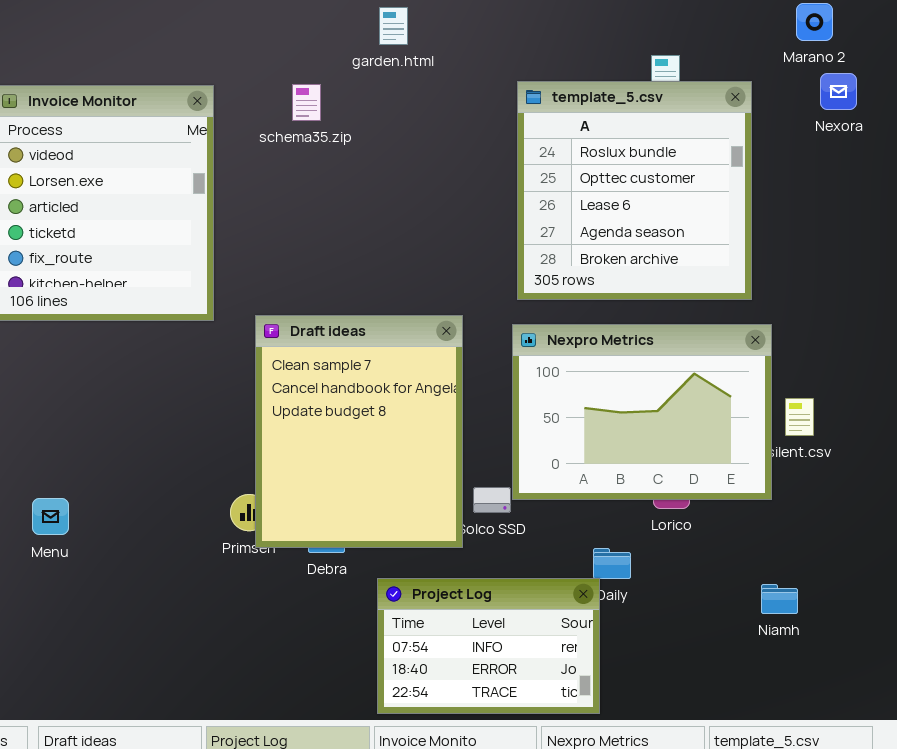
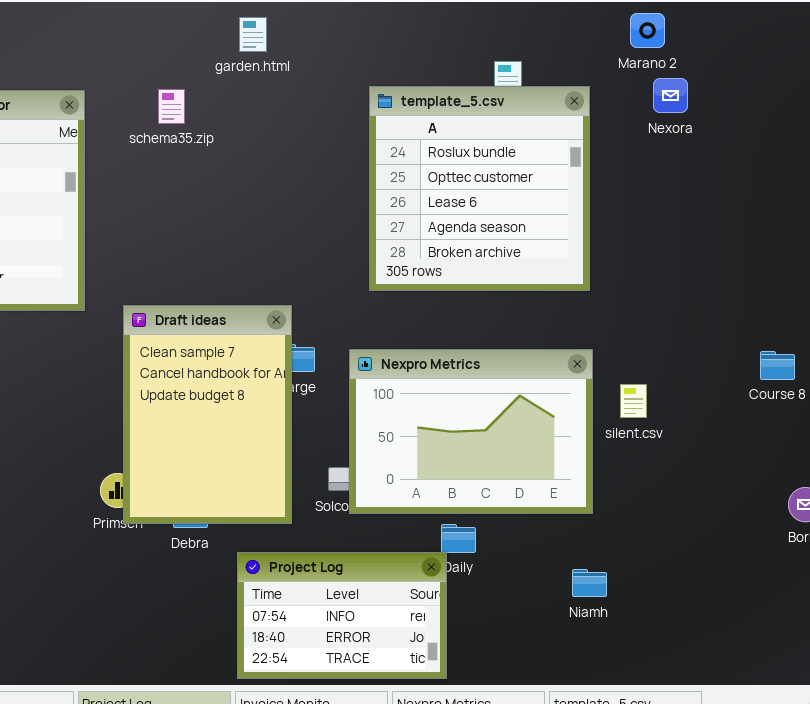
Draft ideas: [255,315,463,548] -> [123,305,292,524], resized
Nexpro Metrics: [512,324,772,500] -> [349,349,593,514], moved
Niamh: [761,584,798,614] -> [572,569,607,597], moved

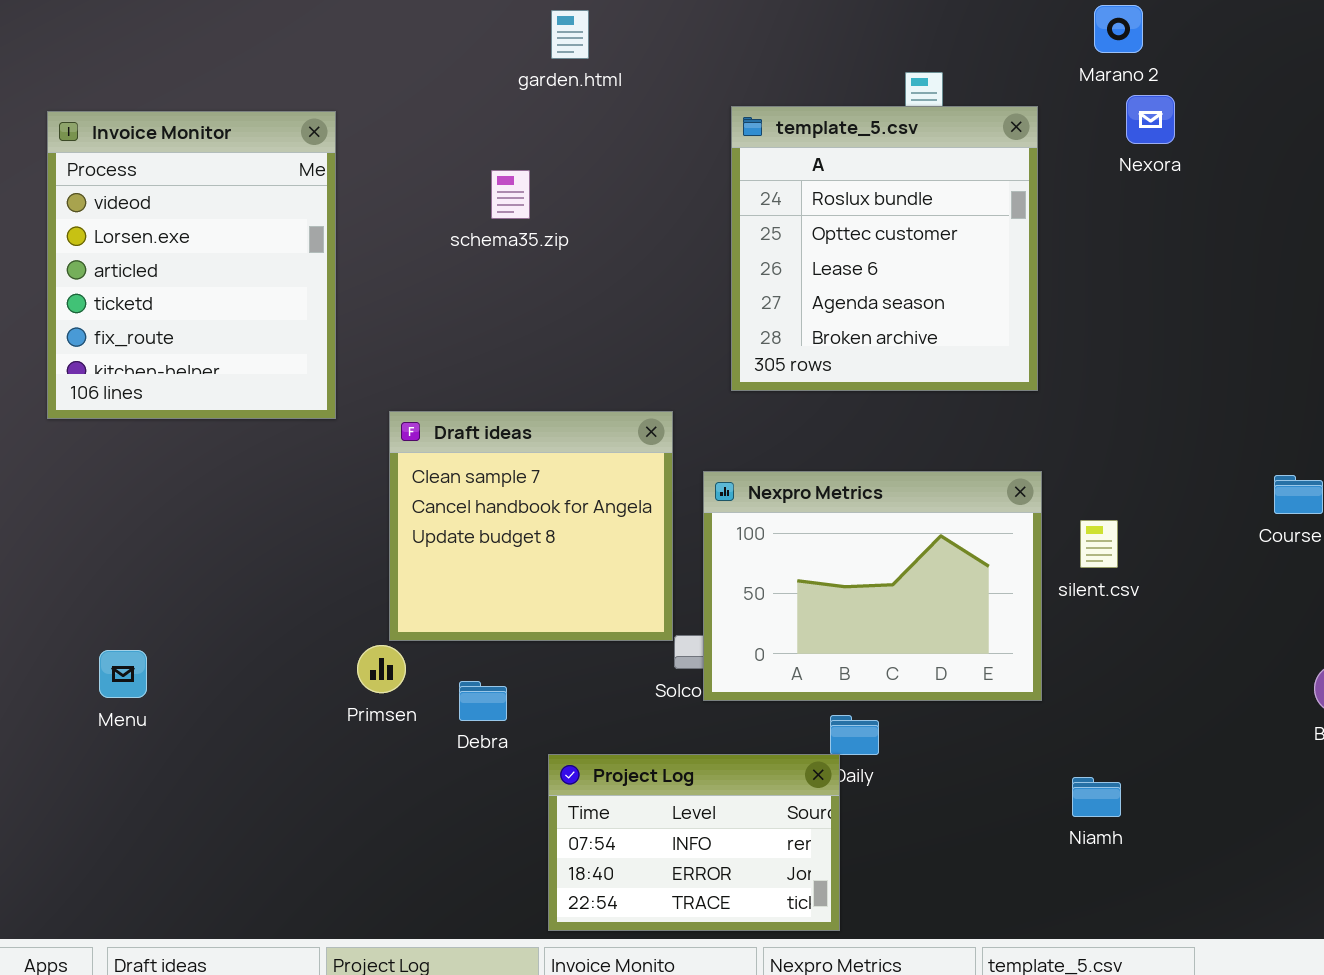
schema35.zip: [158,89,185,124] -> [491,170,530,219], moved
Draft ideas: [123,305,292,524] -> [389,411,673,641], resized
Niamh: [572,569,607,597] -> [1072,777,1121,817], moved

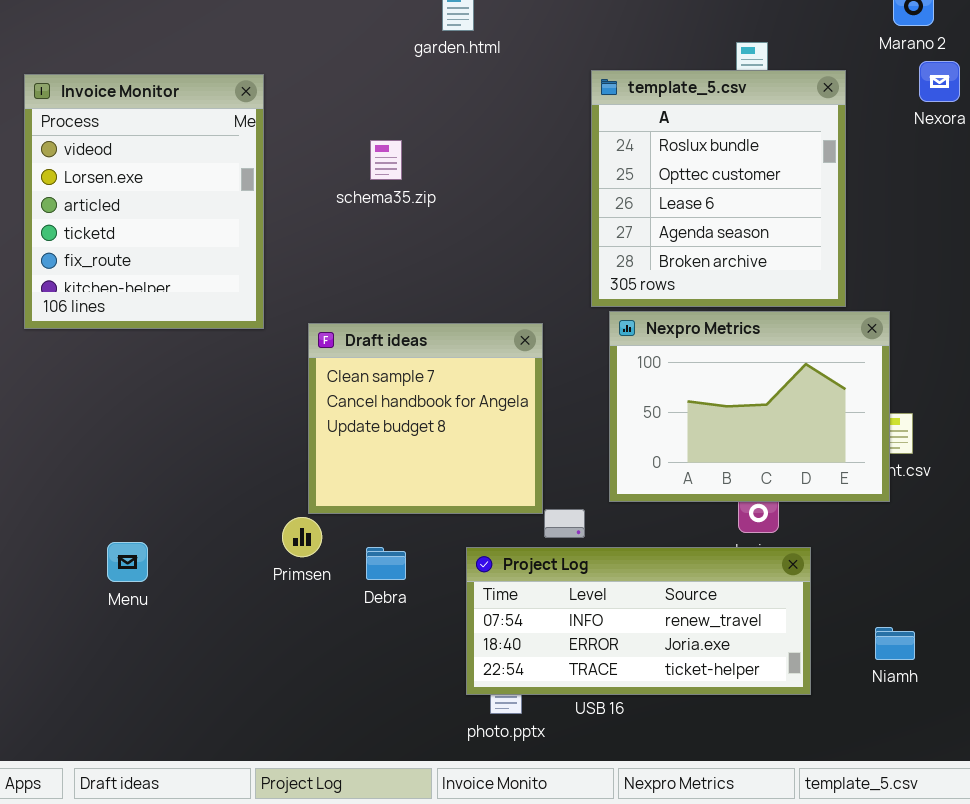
schema35.zip: [491,170,530,219] -> [370,140,402,180], moved
Nexpro Metrics: [703,471,1042,701] -> [609,311,890,502], moved
Menu: [99,650,147,698] -> [107,542,148,582], moved
Project Log: [548,754,840,931] -> [466,547,811,695], moved, resized

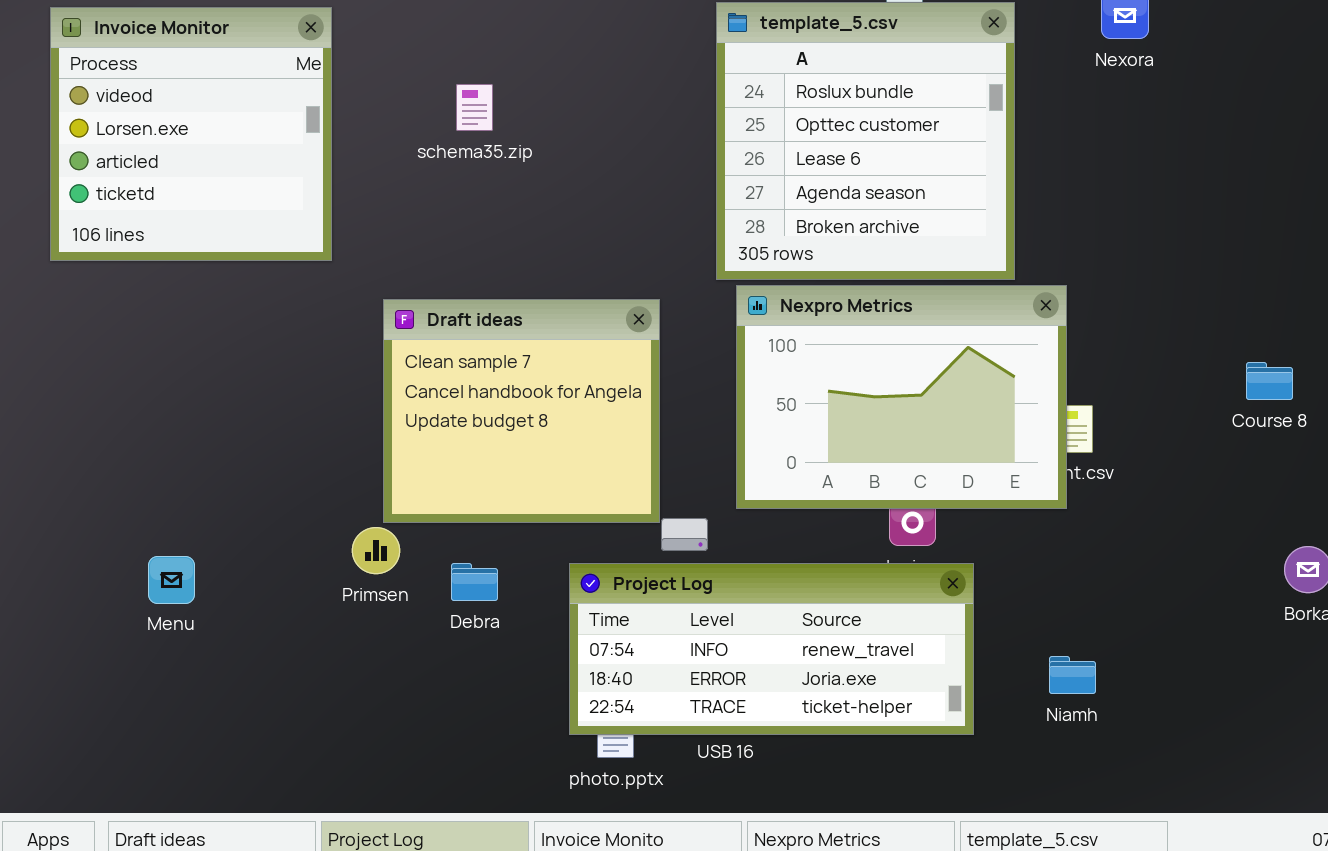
Invoice Monitor: [24,74,264,329] -> [50,7,332,261], resized

